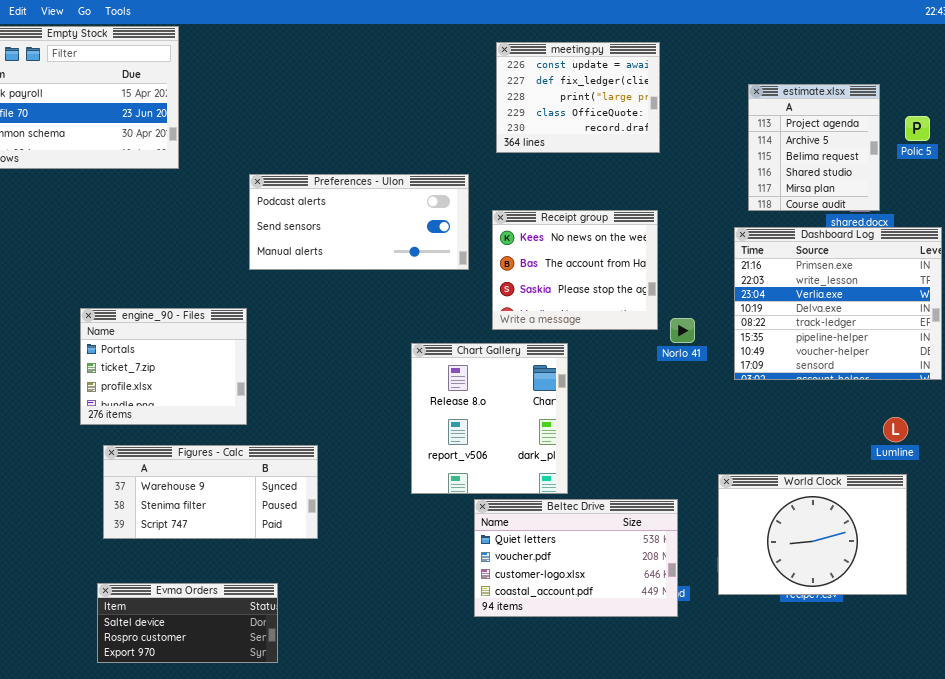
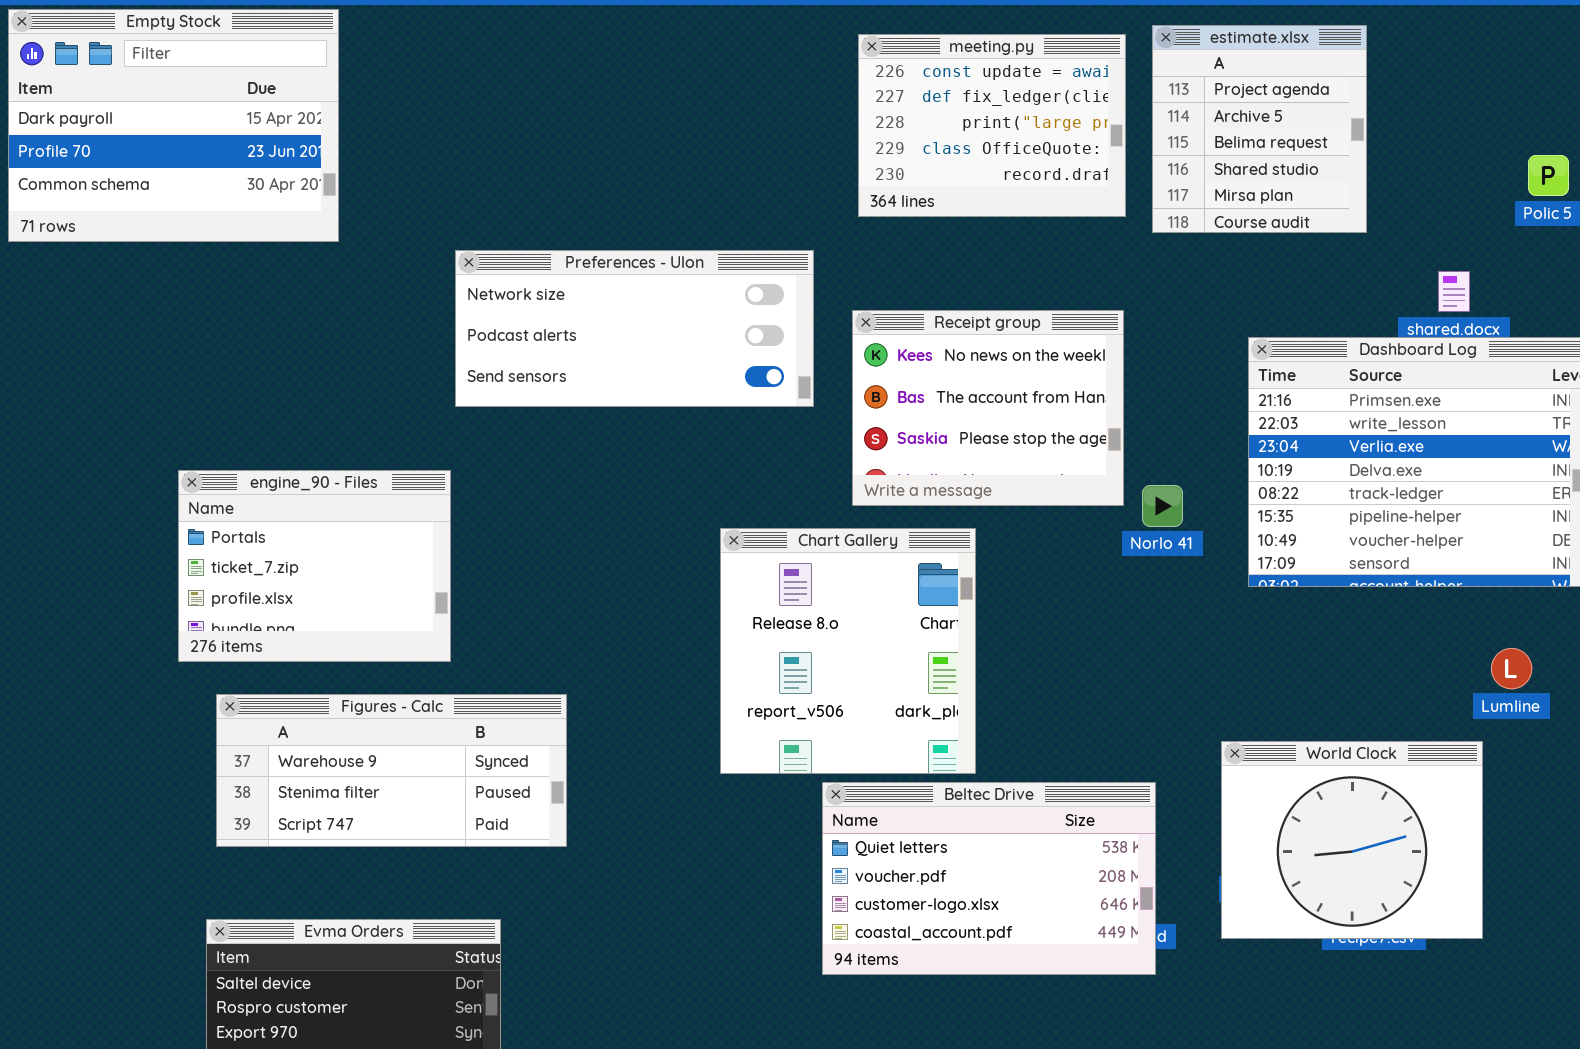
estimate.xlsx: [748,84,880,211] -> [1152,25,1367,233], moved
Preferences - Ulon: [249,174,469,270] -> [455,250,814,407], scrolled up 1 row
World Clock: [718,474,907,595] -> [1221,741,1483,939], resized

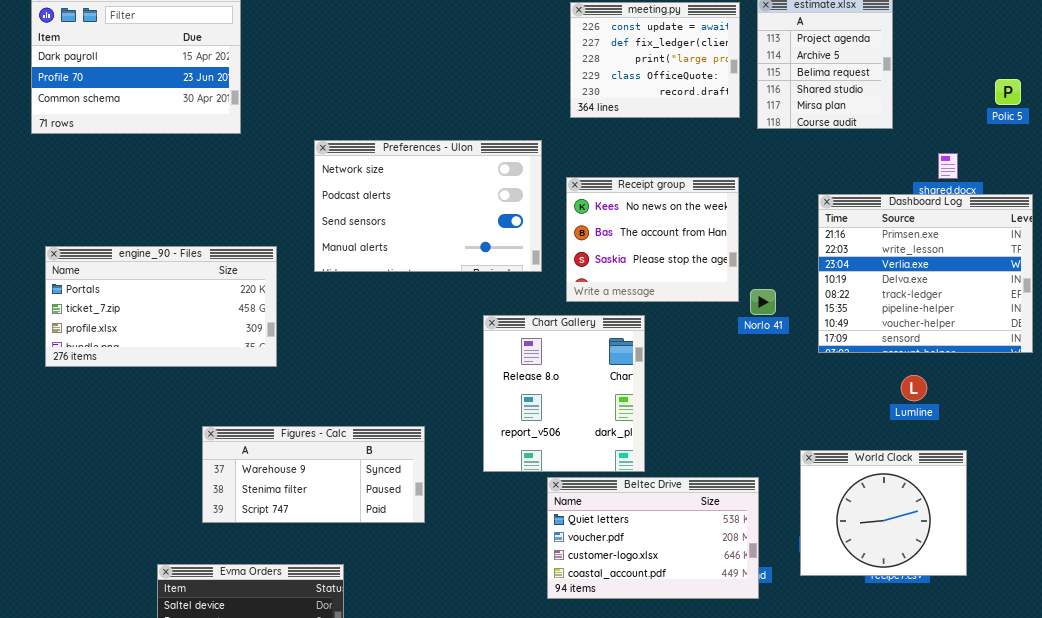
Preferences - Ulon: [455,250,814,407] -> [314,140,542,272], resized
engine_90 - Files: [178,470,451,662] -> [45,246,277,367], moved, resized
Lumline: [1491,648,1532,689] -> [901,375,927,401], moved
Figures - Calc: [216,694,567,847] -> [202,426,425,523], moved

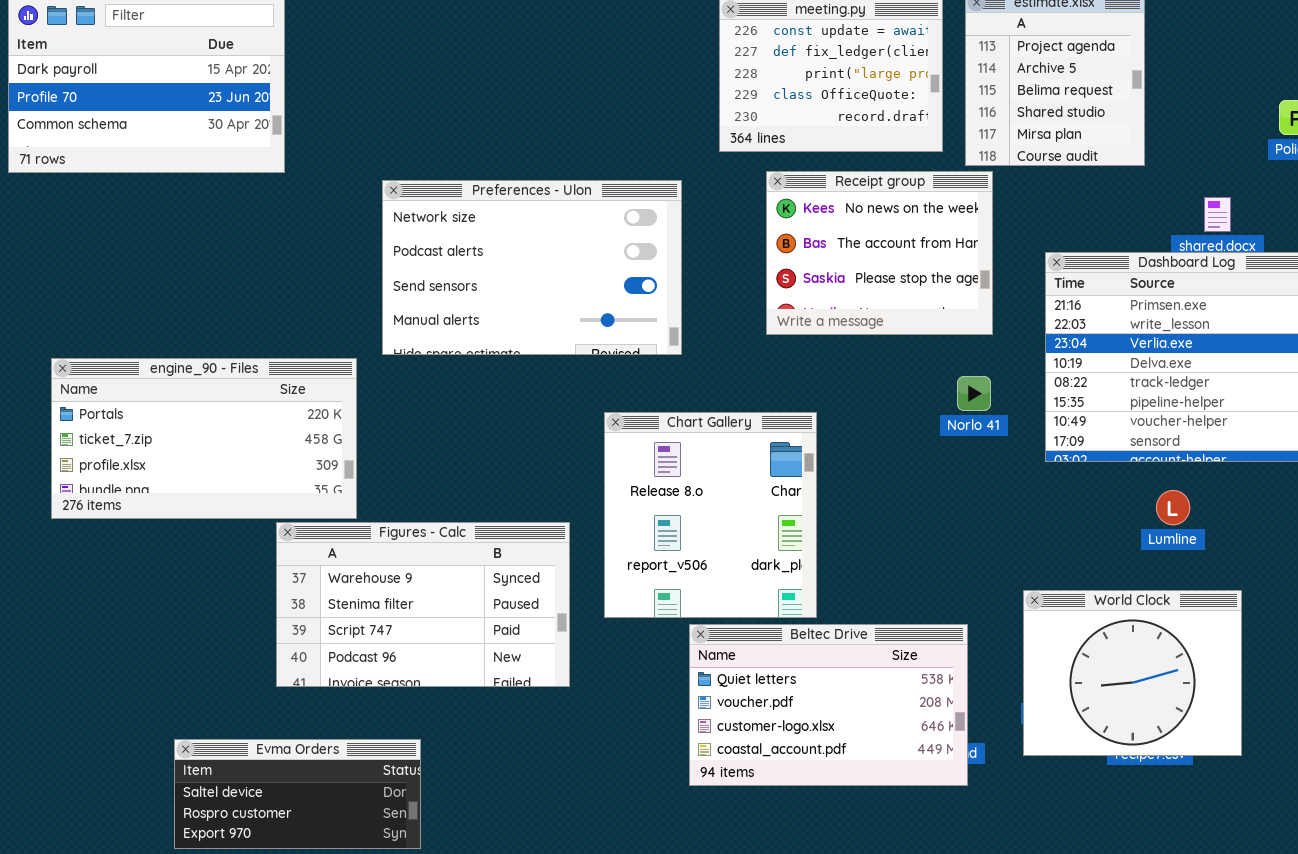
Receipt group: [566,177,739,302] -> [766,171,993,335], moved
engine_90 - Files: [45,246,277,367] -> [51,358,357,519], moved
Figures - Calc: [202,426,425,523] -> [276,522,570,687], moved, resized

